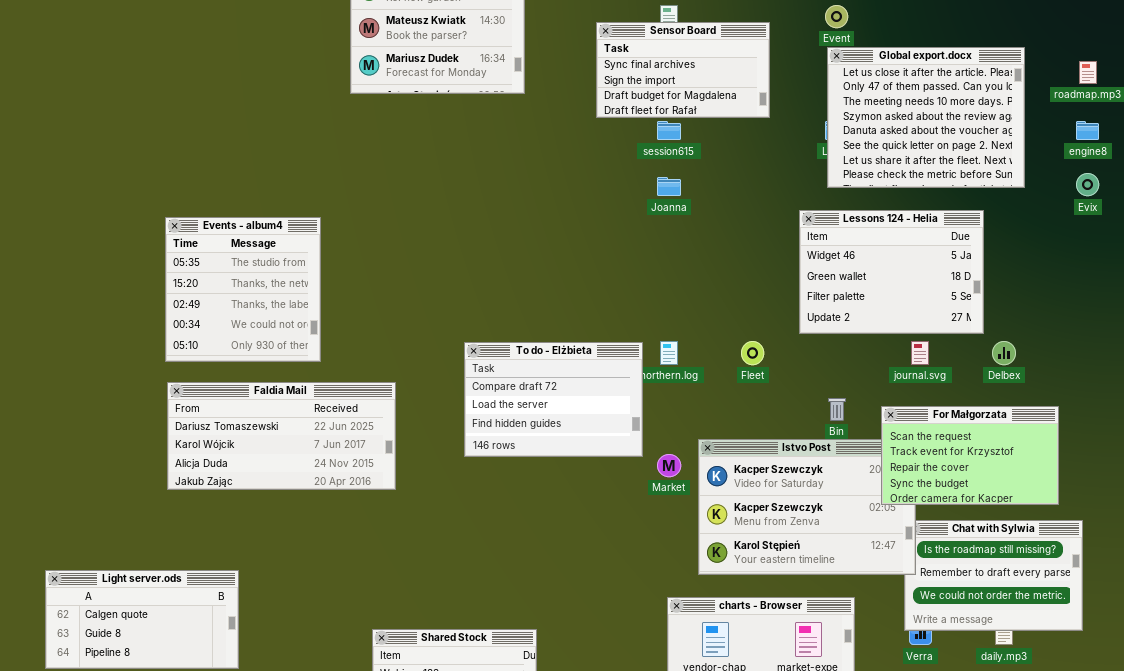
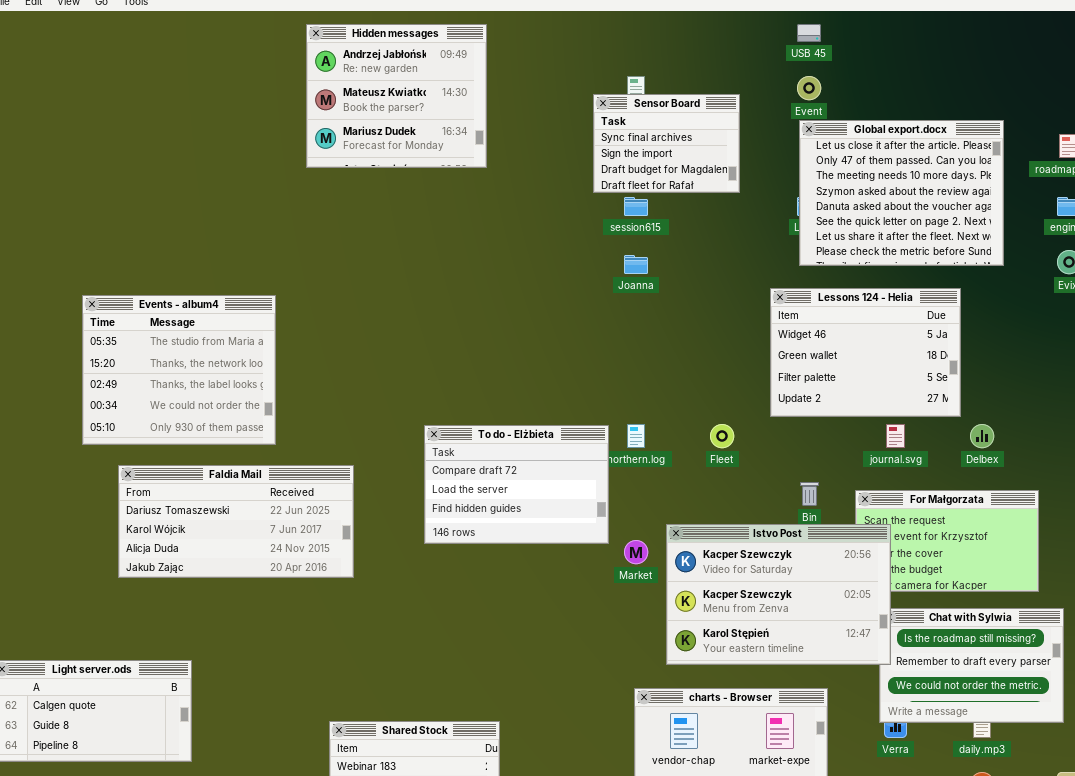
Sensor Board: [596,22,770,118] -> [593,94,740,193], resized
Events - album4: [165,217,321,362] -> [82,295,276,445], resized
Istvo Post: [698,439,916,575] -> [666,524,891,665], raised

